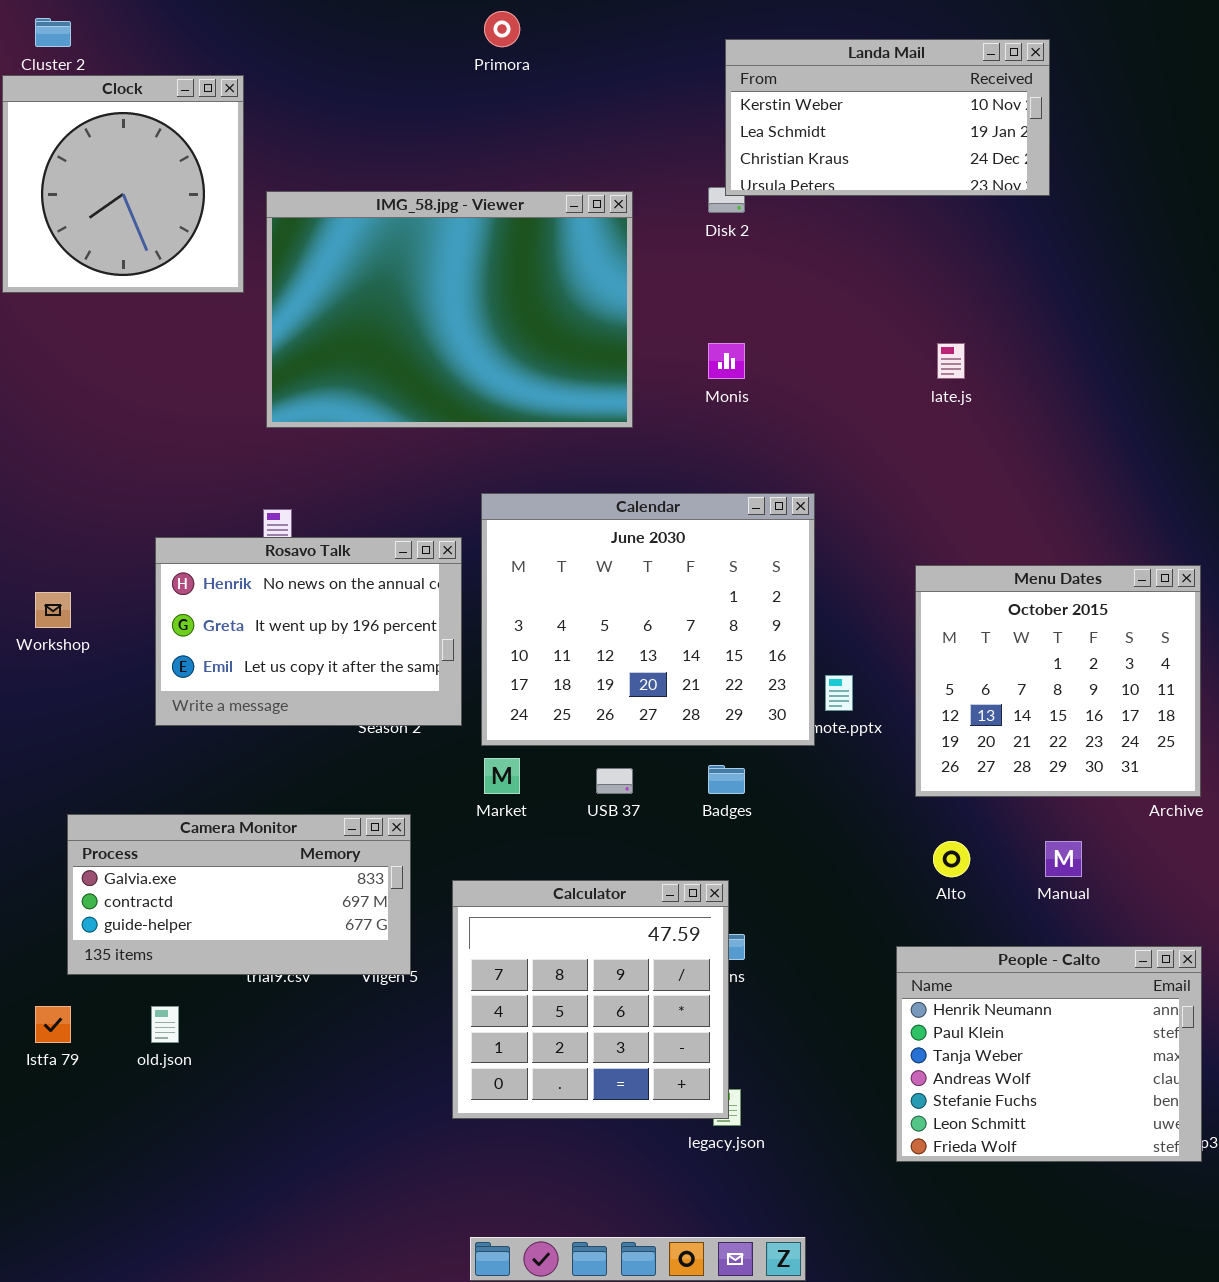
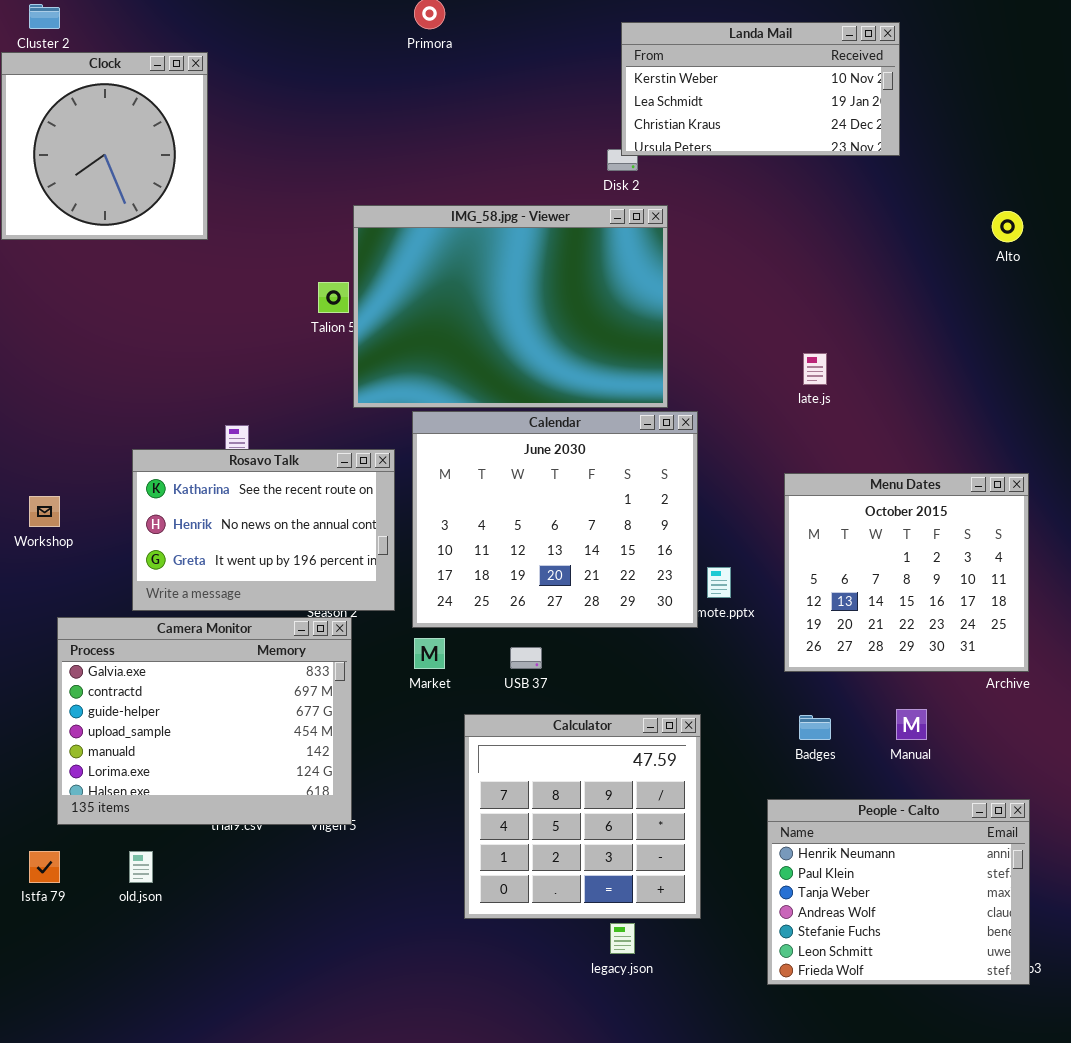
IMG_58.jpg - Viewer: [266,191,633,428] -> [353,205,668,408], moved
late.js: [937,343,965,379] -> [803,353,827,385], moved
Rosavo Talk: [155,537,462,726] -> [132,449,395,611], scrolled up 1 row
Badges: [708,765,745,794] -> [799,715,831,740], moved
Camera Monitor: [67,814,411,975] -> [57,617,352,825], resized
Alto: [933,841,970,877] -> [992,211,1023,242], moved
Calculator: [452,880,729,1119] -> [464,714,701,919], moved

